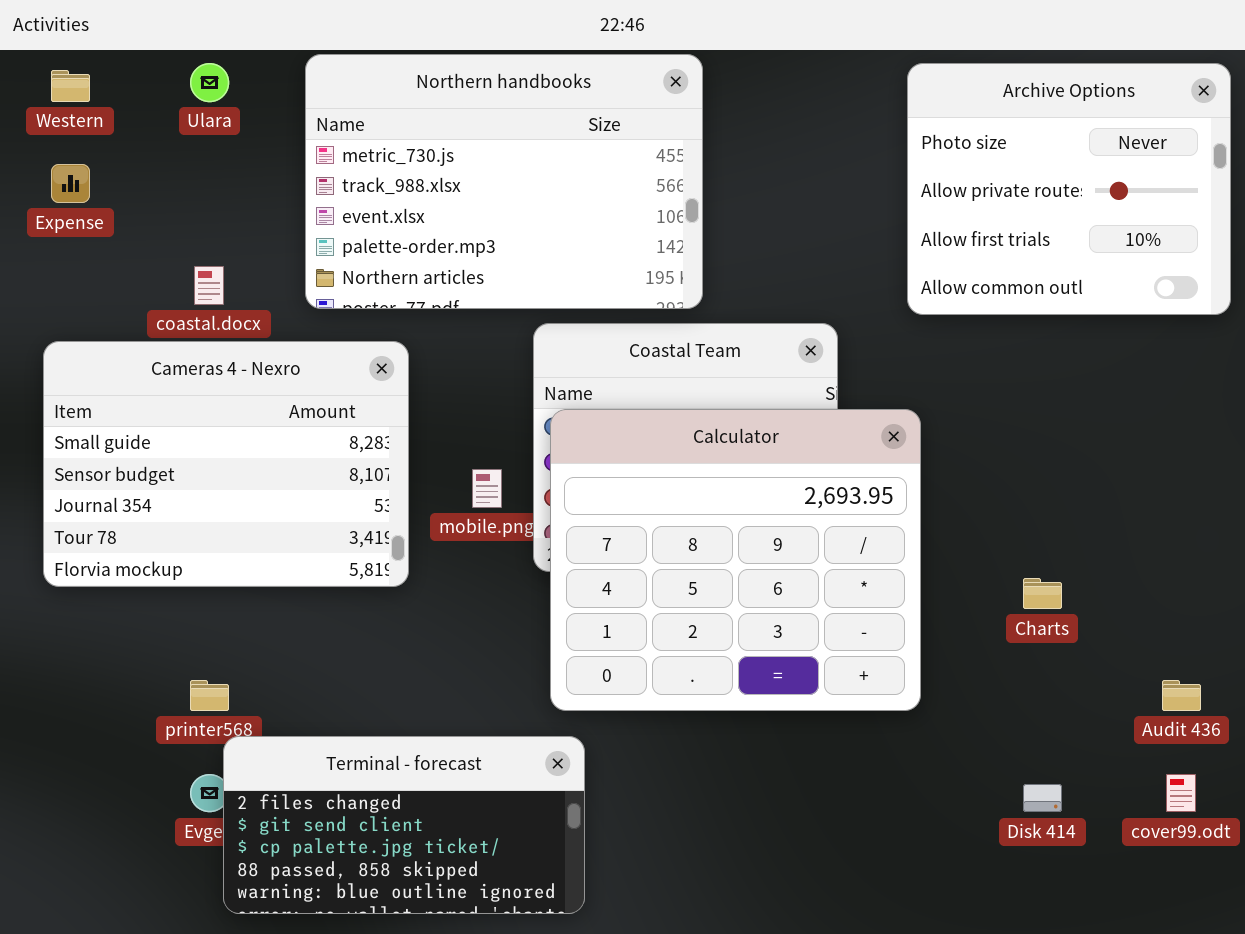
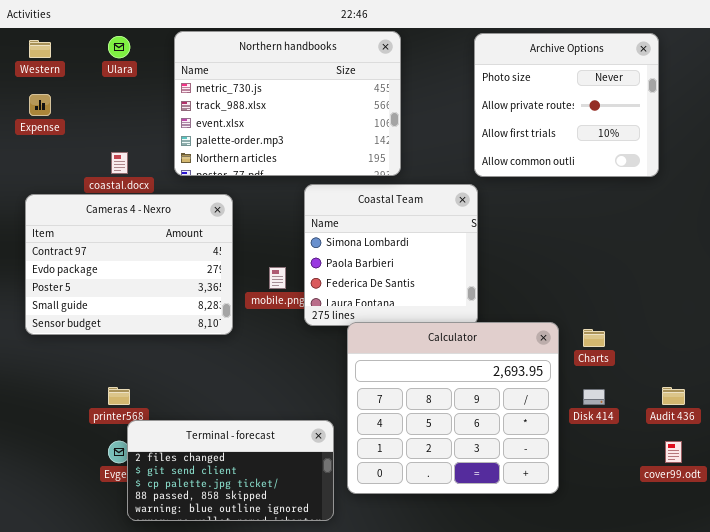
Archive Options: [907,63,1231,315] -> [474,33,659,177], moved
Cameras 4 - Nexro: [43,341,409,587] -> [25,194,233,335], scrolled up 3 rows
Calculator: [550,409,921,711] -> [347,322,559,494], moved
Disk 414: [1023,784,1062,812] -> [583,389,605,405], moved

